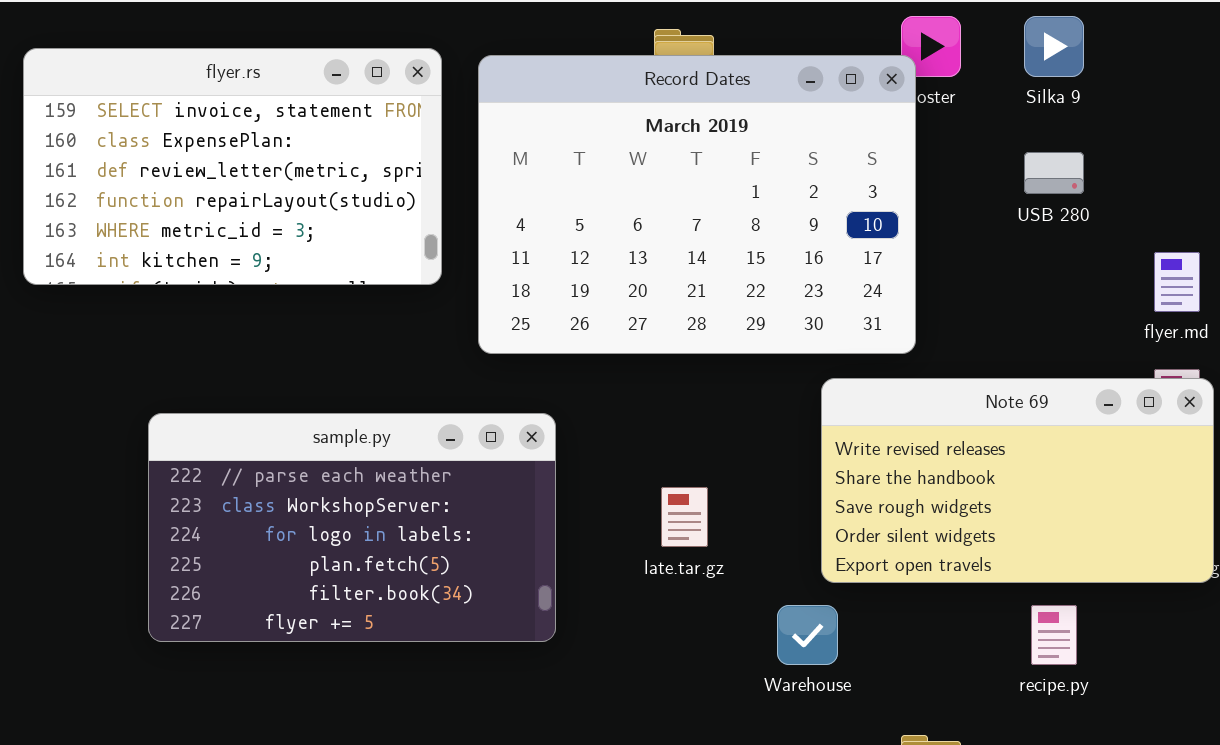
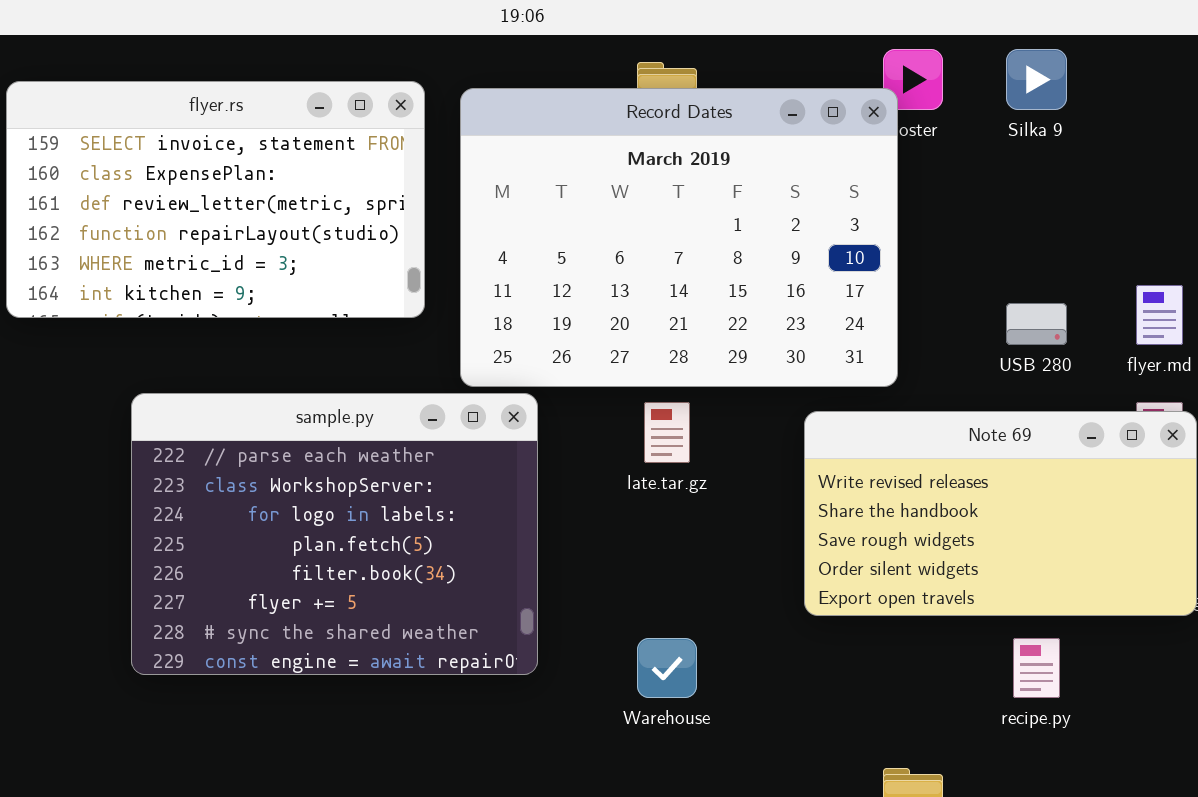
USB 280: [1024,152,1084,194] -> [1006,303,1067,345], moved
sample.py: [148,413,556,642] -> [131,393,538,675], resized
late.tar.gz: [661,487,708,547] -> [644,402,690,463], moved
Warehouse: [777,605,838,665] -> [637,638,697,698], moved

